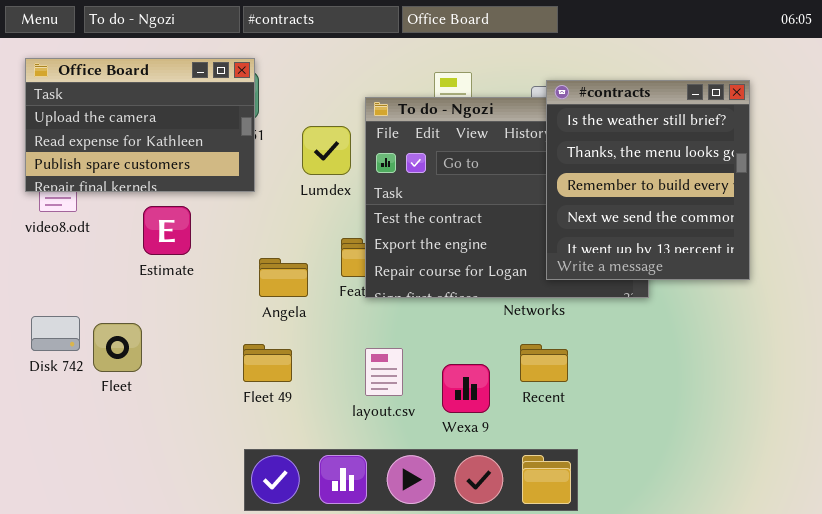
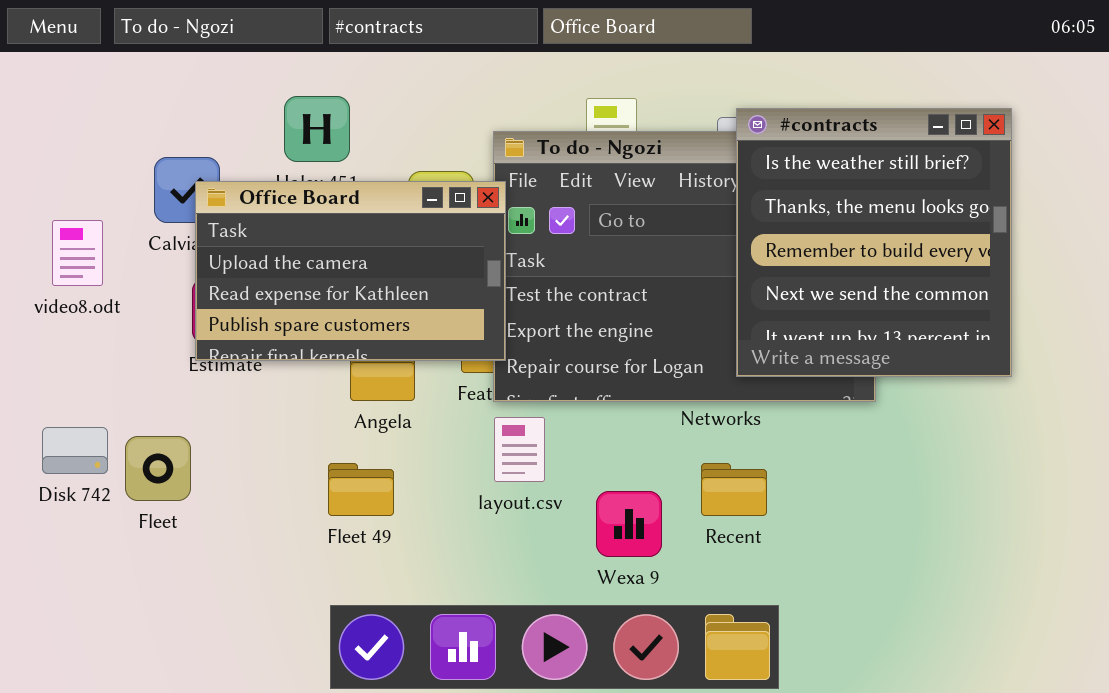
Office Board: [25,58,255,192] -> [195,181,506,361], moved
layout.csv: [365,348,403,396] -> [494,417,545,482], moved

